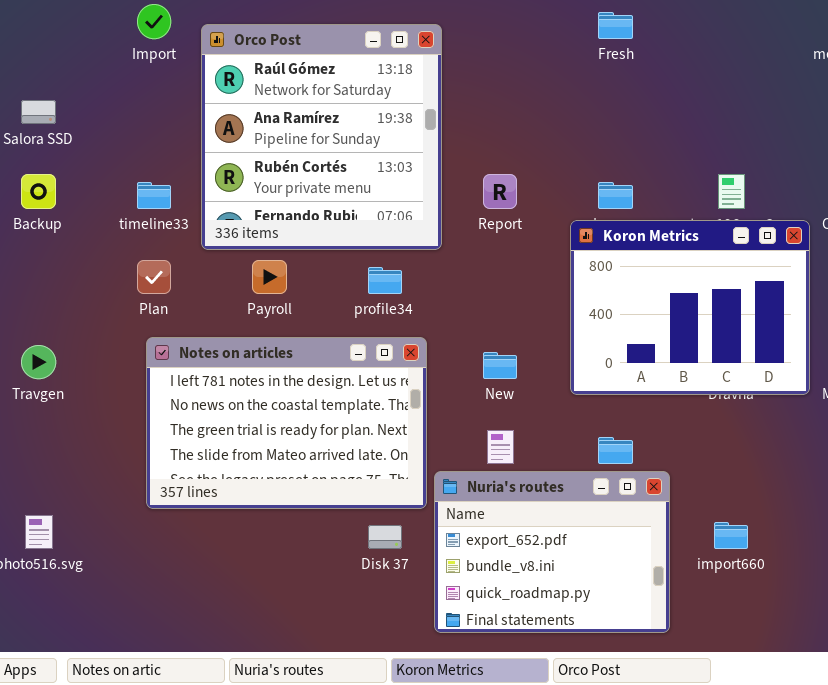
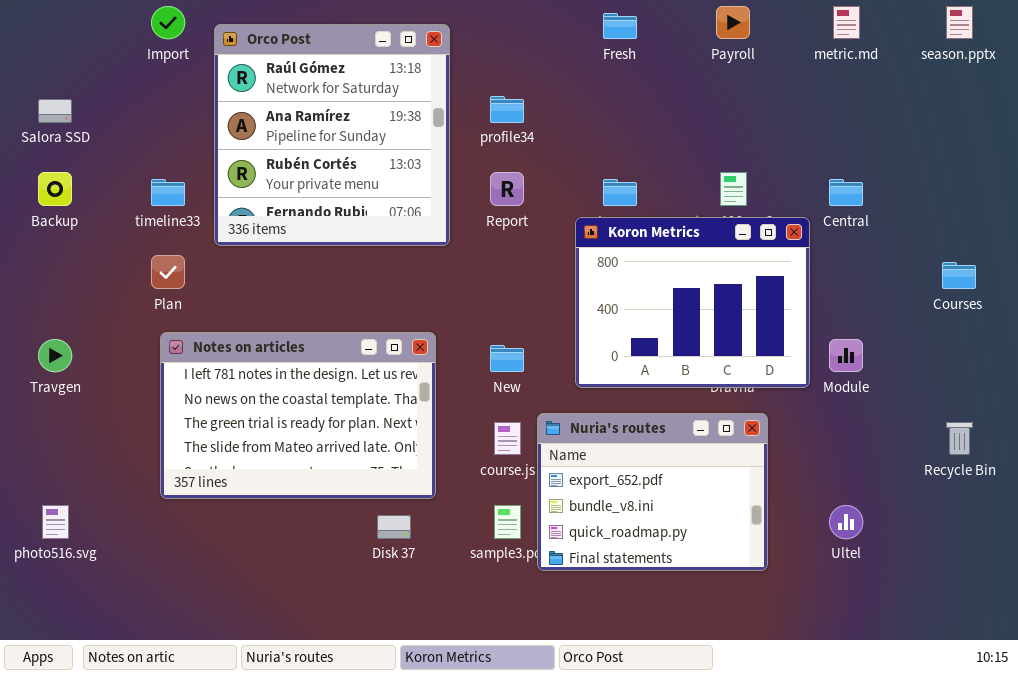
Payroll: [252,260,287,294] -> [716,6,750,39], moved
profile34: [368,267,402,294] -> [490,96,524,123], moved
Nuria's routes: [434,471,670,633] -> [537,413,768,571], moved

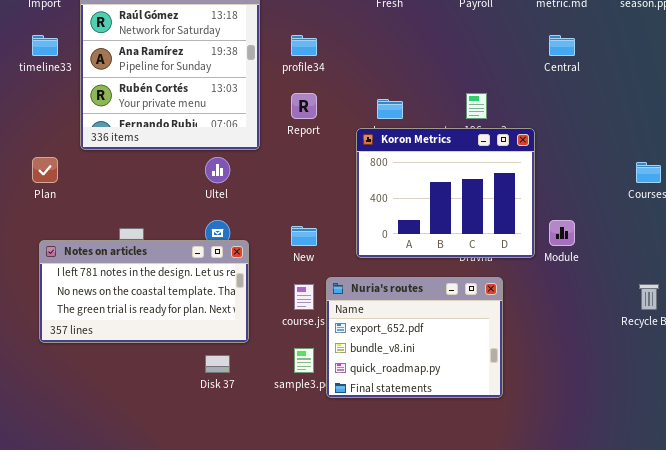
timeline33: [151,179,185,206] -> [32,35,58,56], moved
Central: [829,179,863,206] -> [549,35,575,56], moved
Notes on articles: [160,332,436,499] -> [39,240,249,343], resized
Ultel: [829,505,863,539] -> [205,157,230,183], moved

